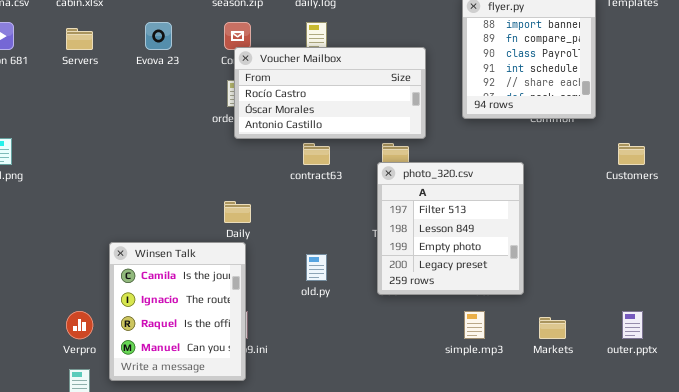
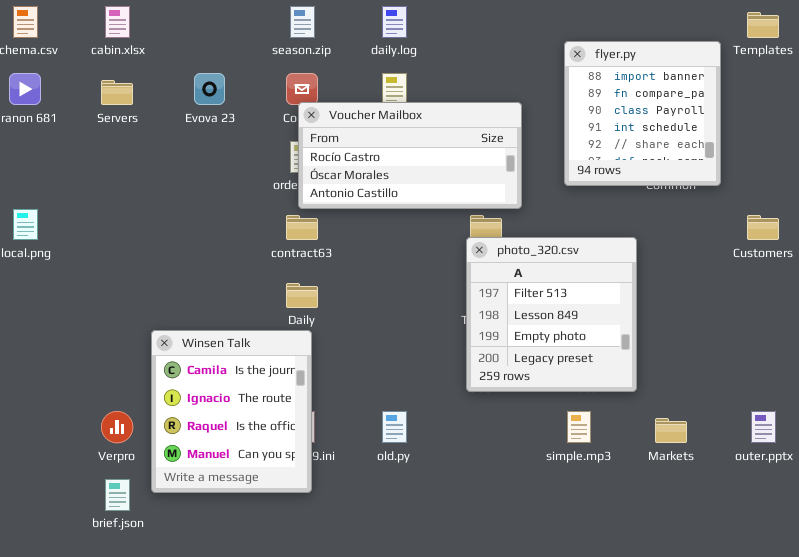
contract63: [303,143,330,165] -> [286,215,318,240], moved
old.py: [306,254,327,281] -> [382,411,407,443], moved

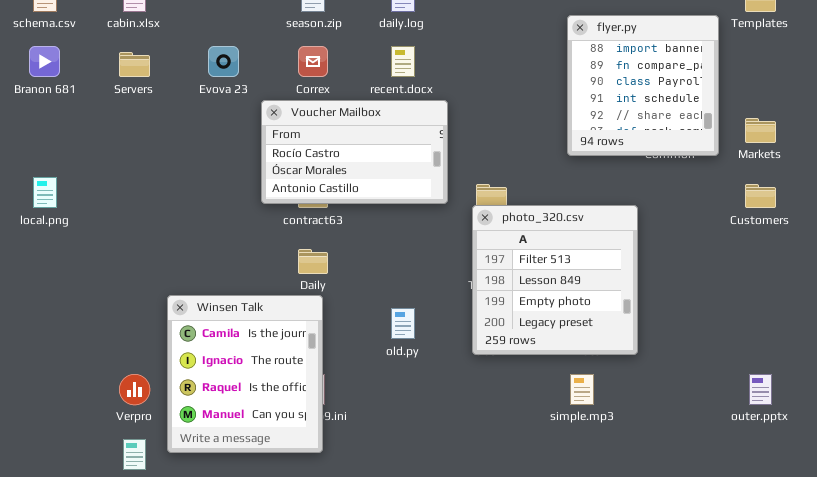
Voucher Mailbox: [298,102,522,209] -> [261,100,448,204], moved, resized
old.py: [382,411,407,443] -> [391,308,415,339], moved
Markets: [655,418,687,443] -> [745,118,776,143], moved

